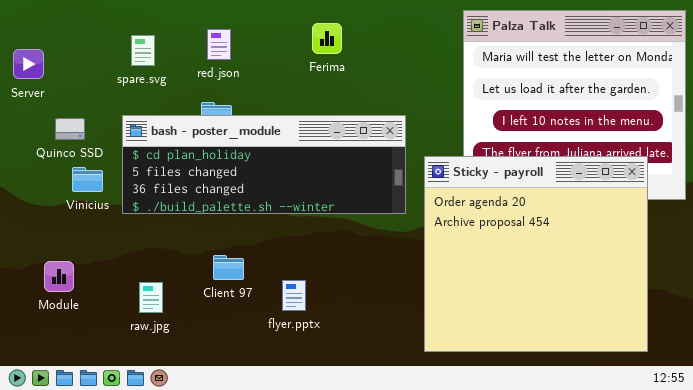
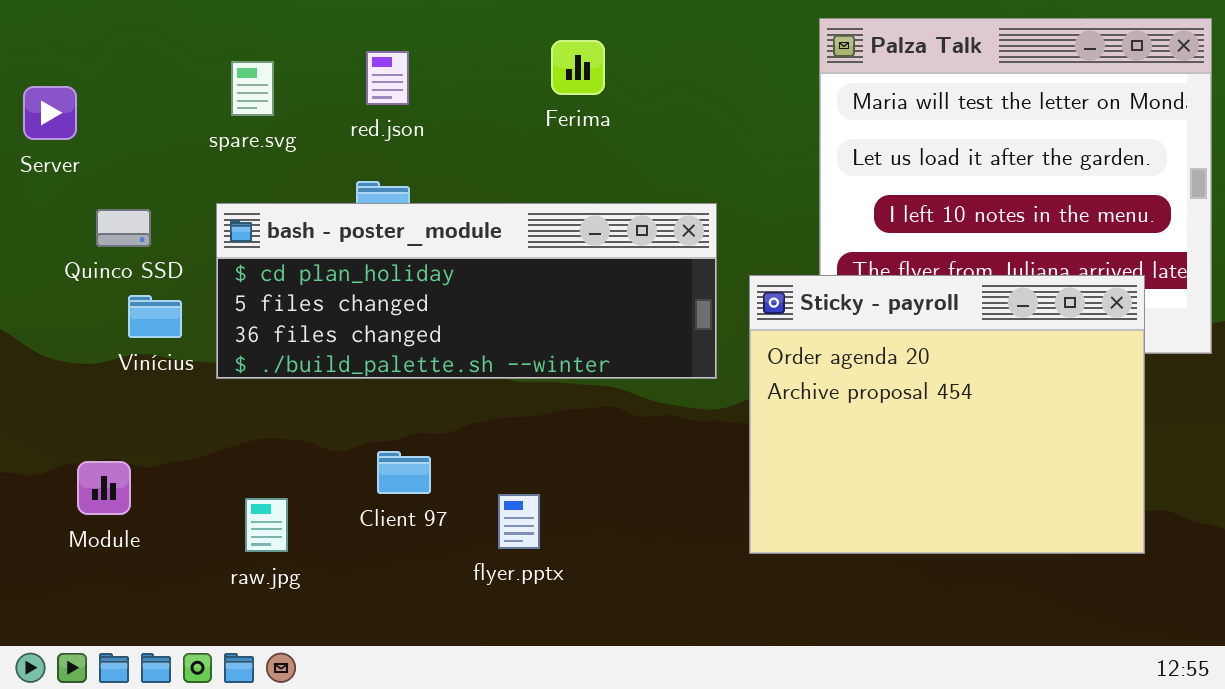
Sticky - payroll: [424,156,648,352] -> [749,275,1145,554], resized

